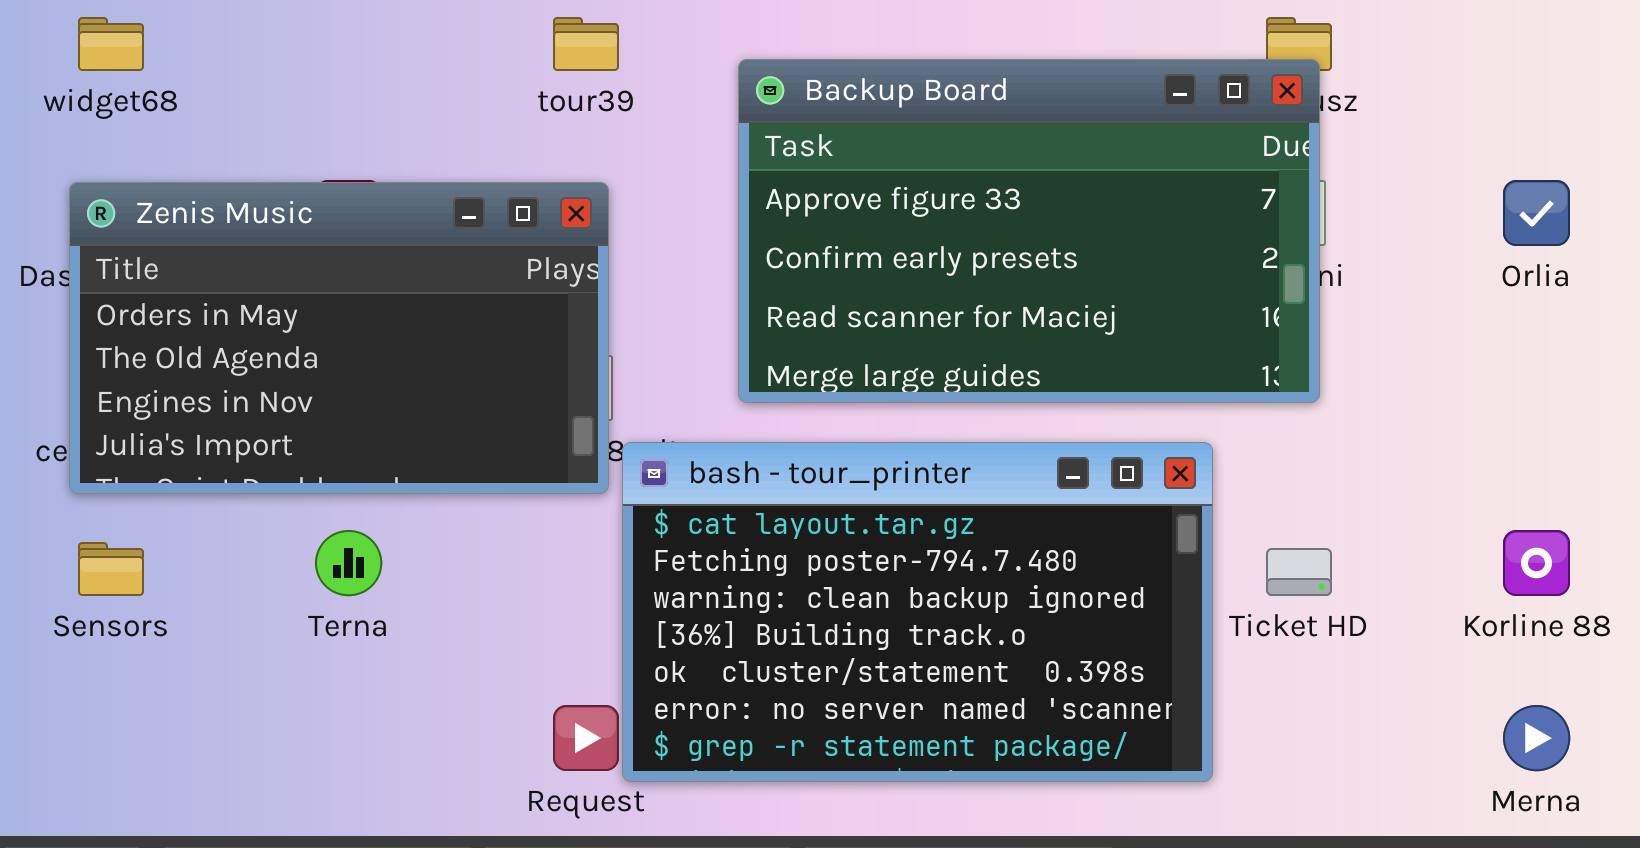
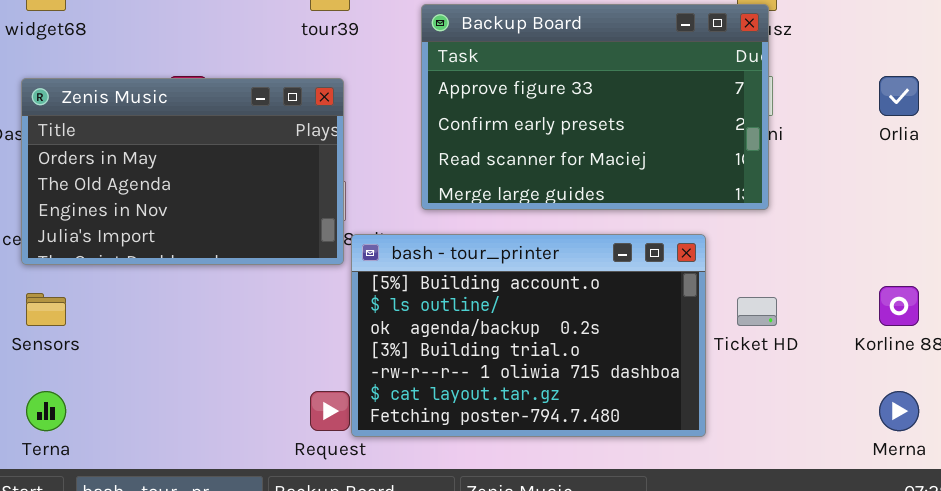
bash - tour_printer: [622,442,1213,782] -> [351,234,706,437], scrolled up 5 rows
Terna: [315,530,382,596] -> [26,391,66,431], moved

